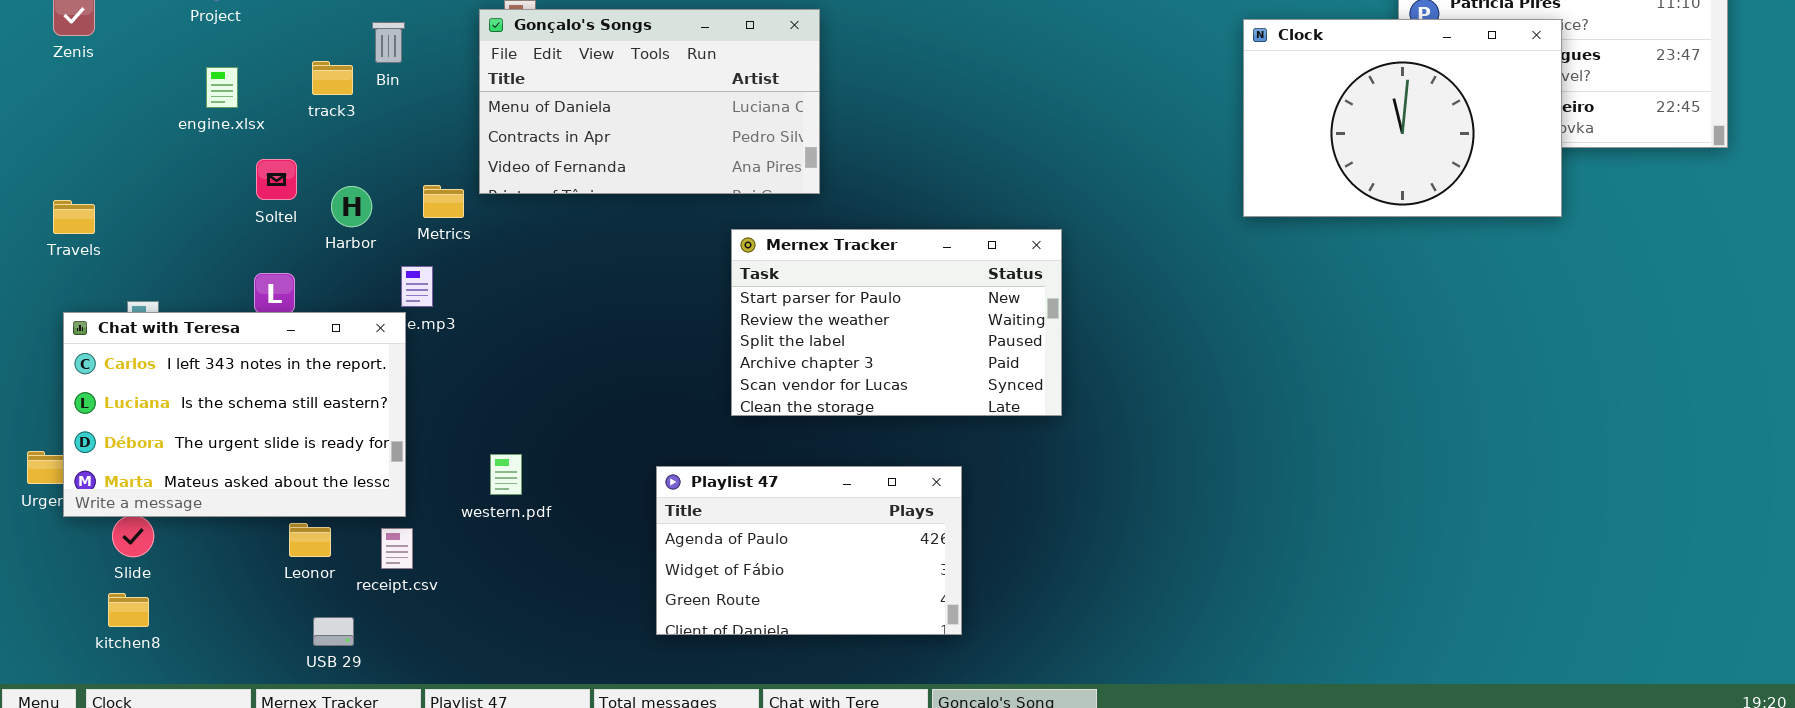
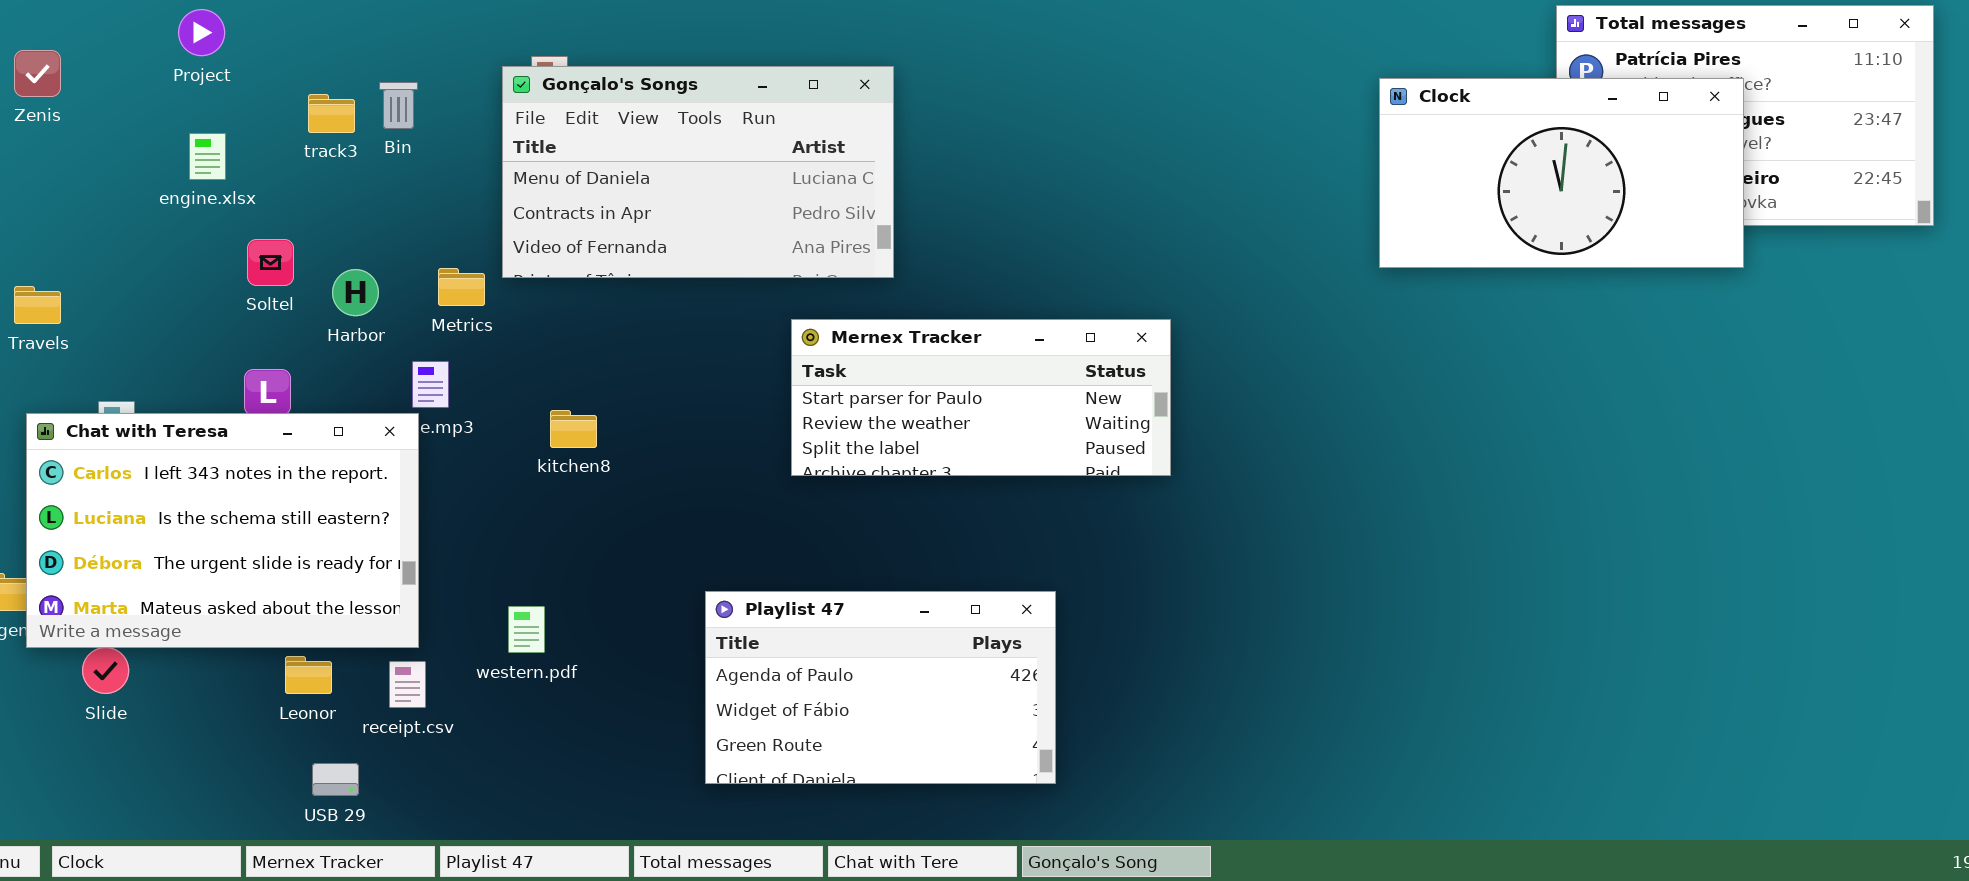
Clock: [1243,19,1562,217] -> [1379,78,1744,268], resized
track3: [312,61,353,95] -> [308,94,355,133], moved
Mernex Tracker: [731,229,1062,416] -> [791,319,1171,476], resized
western.pdf: [490,454,522,495] -> [508,606,545,653], moved
kitchen8: [108,593,149,627] -> [550,410,597,448], moved

